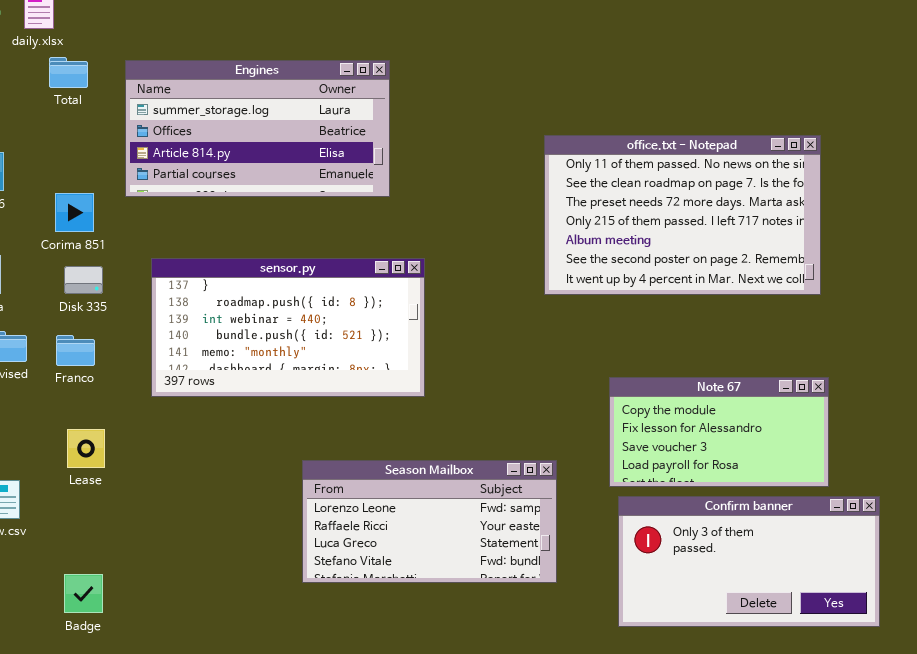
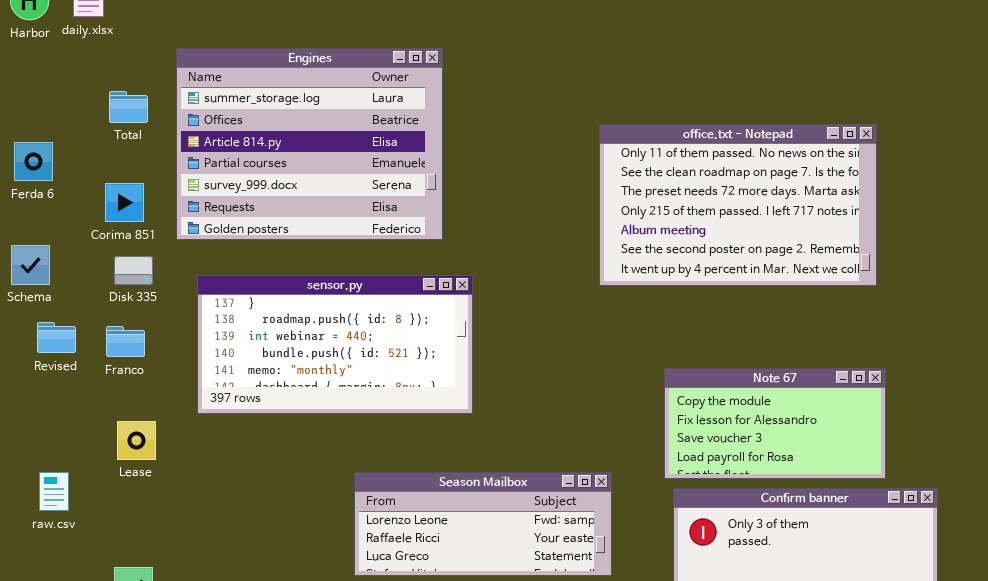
Total: [49,57,88,88] -> [109,91,148,123], moved
Engines: [125,60,390,197] -> [176,48,443,240], resized
sensor.py: [151,258,425,397] -> [197,275,473,414], moved
Season Mailbox: [302,460,557,583] -> [354,472,612,576], resized

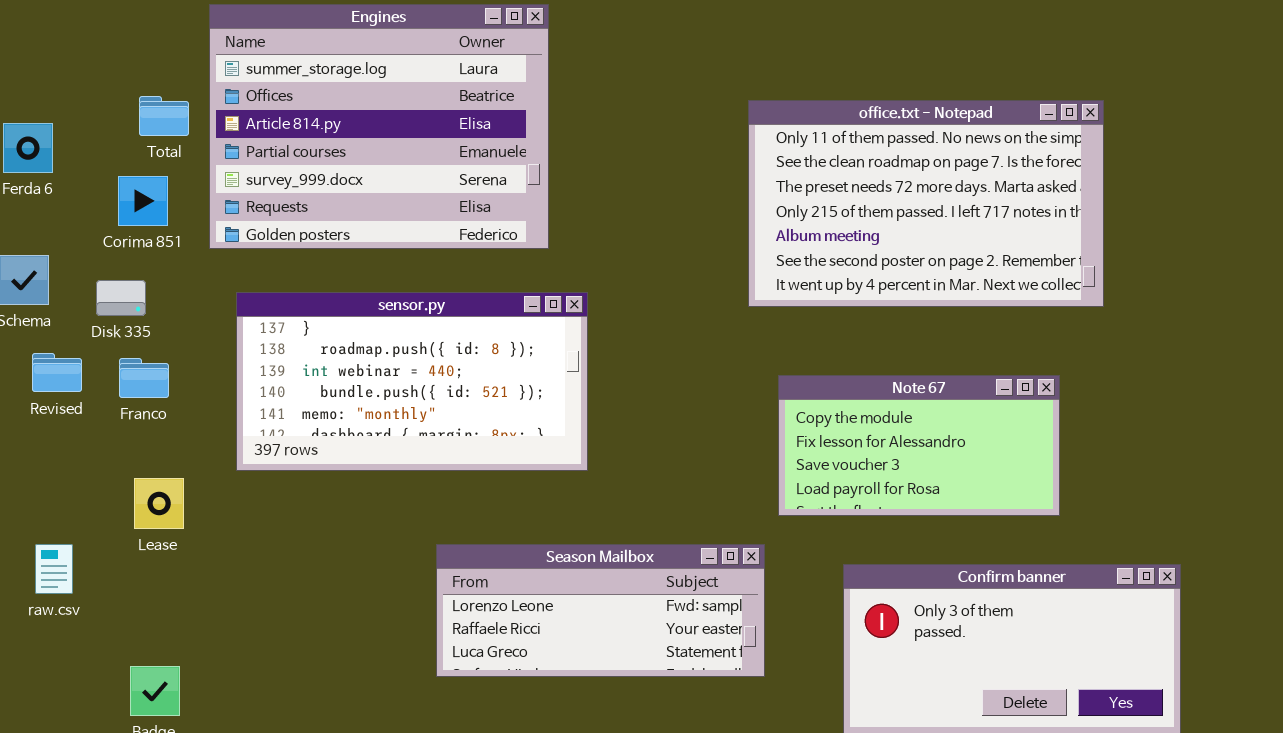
Total: [109,91,148,123] -> [139,96,189,136], moved
Disk 335: [114,256,153,285] -> [96,280,146,316], moved
Note 67: [664,368,886,479] -> [778,375,1060,516], moved

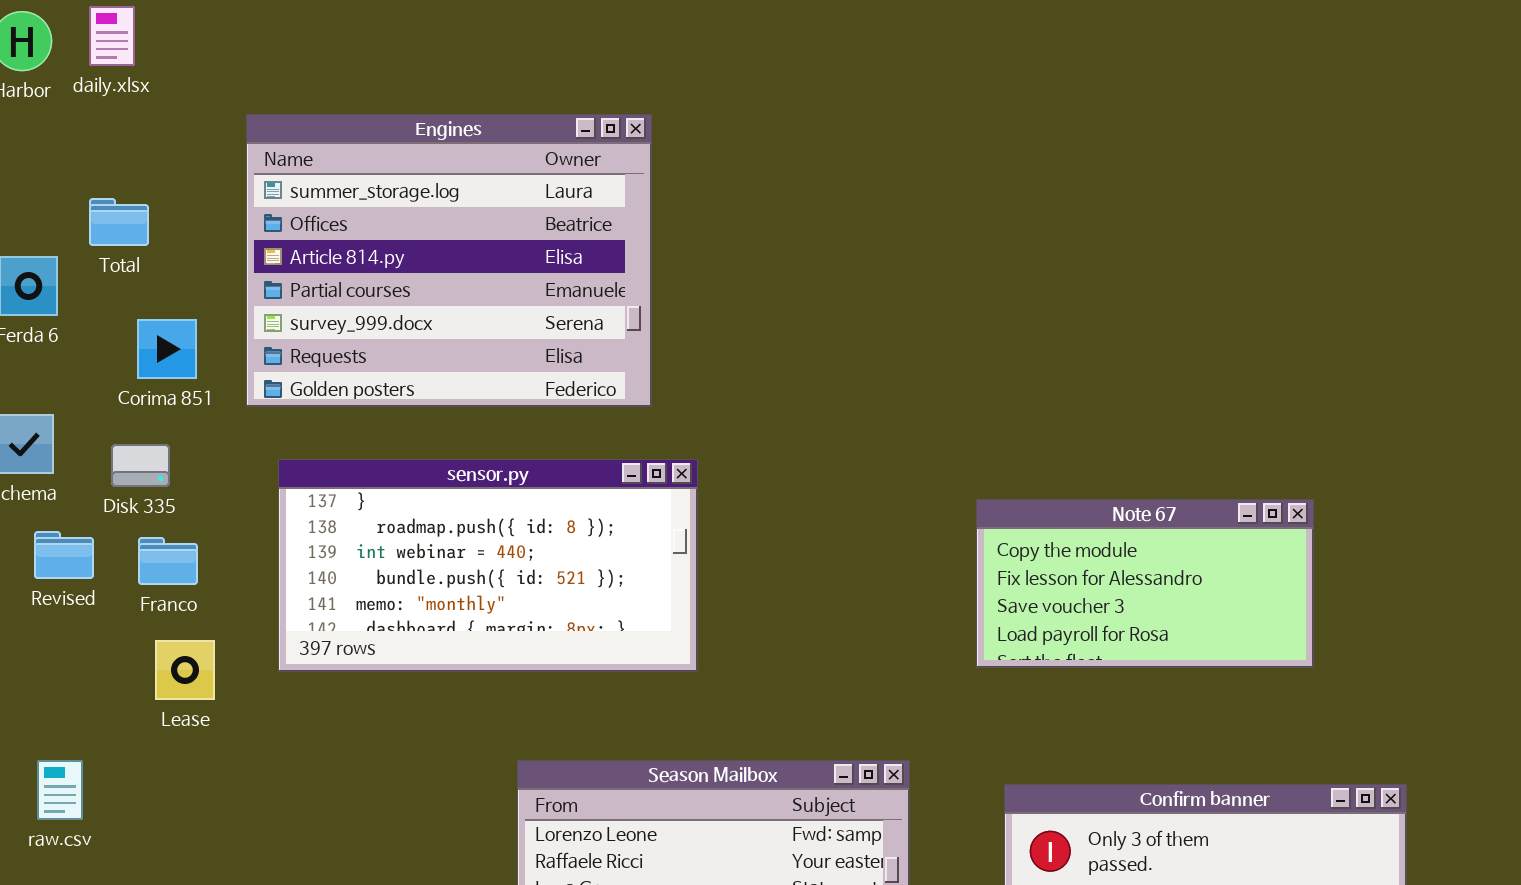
Total: [139,96,189,136] -> [89,198,149,246], moved
office.txt - Notepad: [748,100,1104,307] -> none, closed
Note 67: [778,375,1060,516] -> [976,499,1314,668], moved
Lease: [134,478,184,529] -> [155,640,215,700], moved

